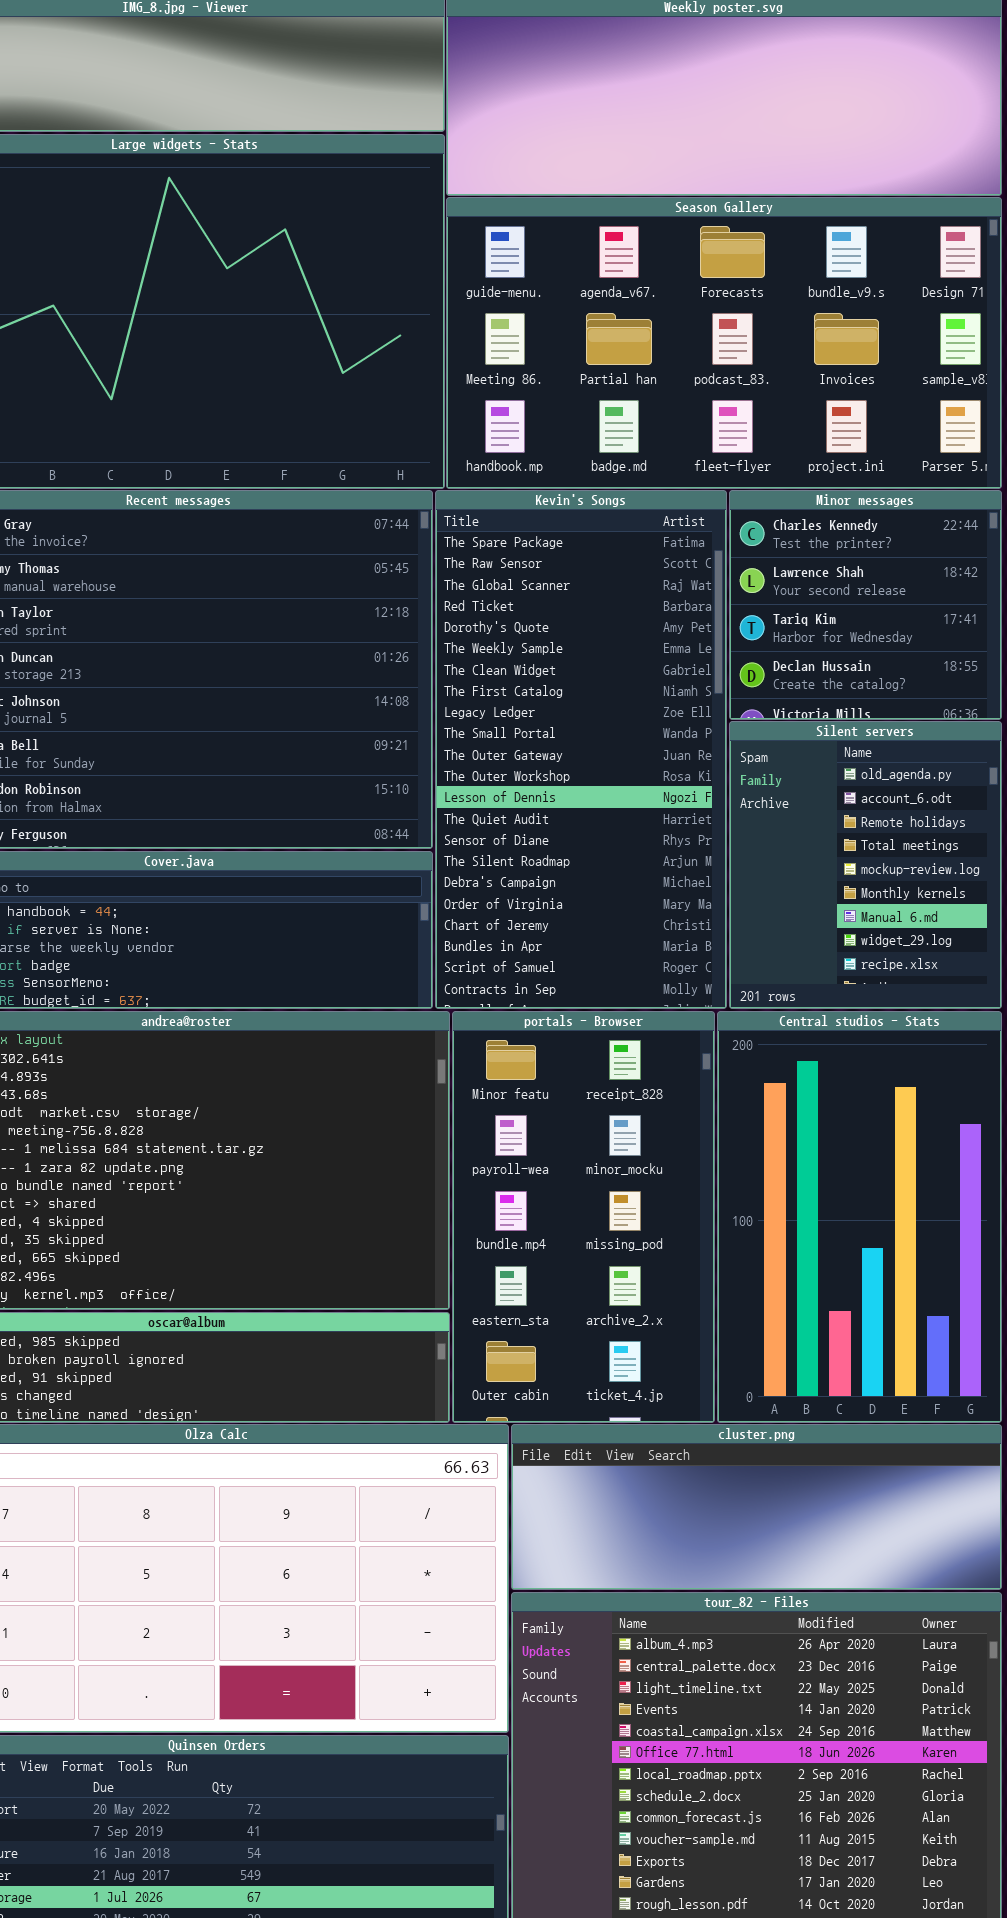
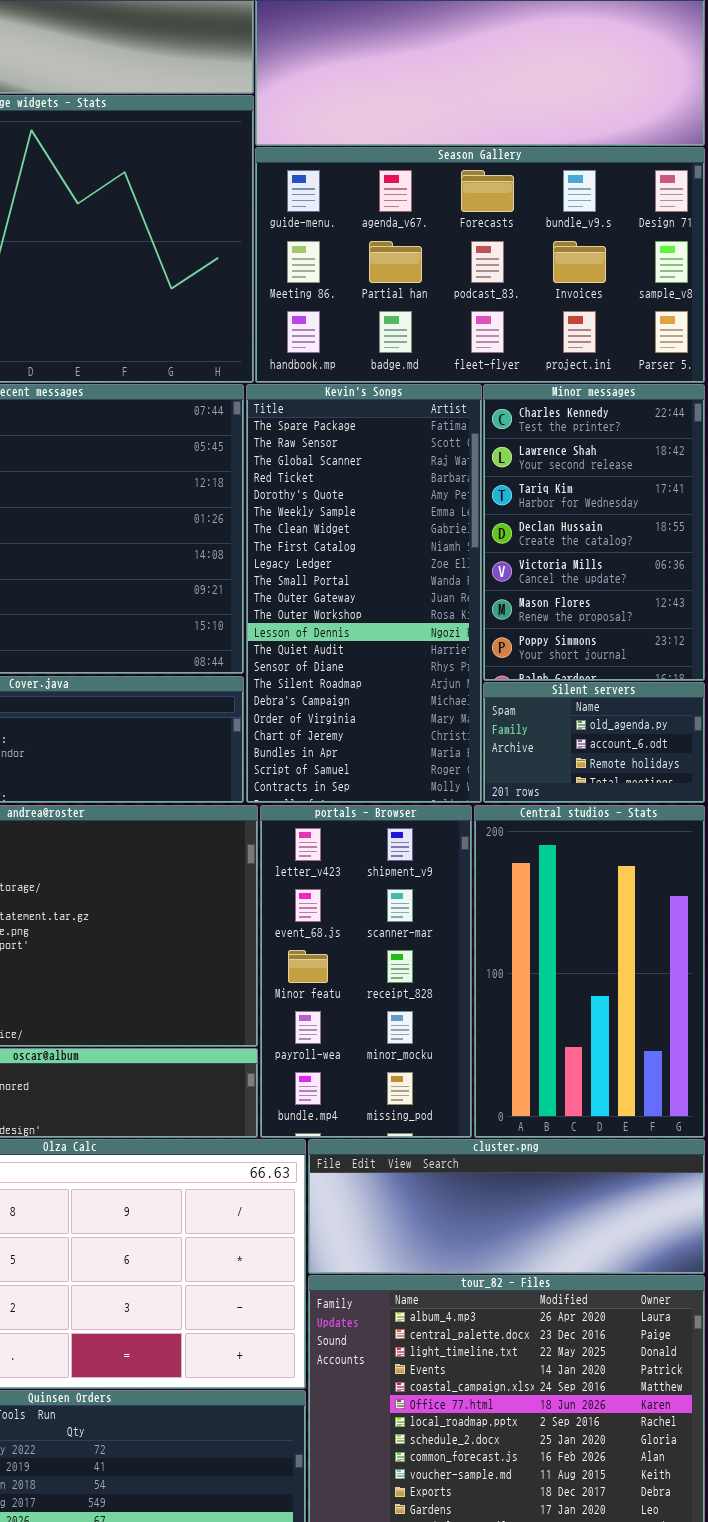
Minor messages: [729,490,1002,720] -> [483,384,705,681], resized
Silent servers: [729,721,1002,1009] -> [483,682,705,803], resized
portals - Browser: [452,1011,715,1423] -> [260,805,472,1138], scrolled up 2 rows

